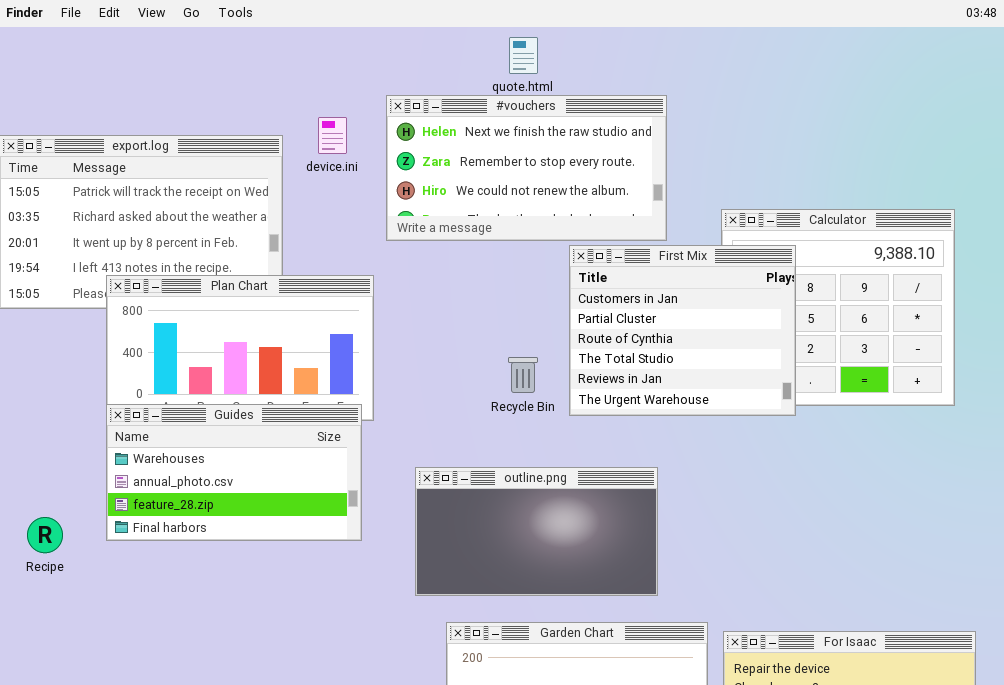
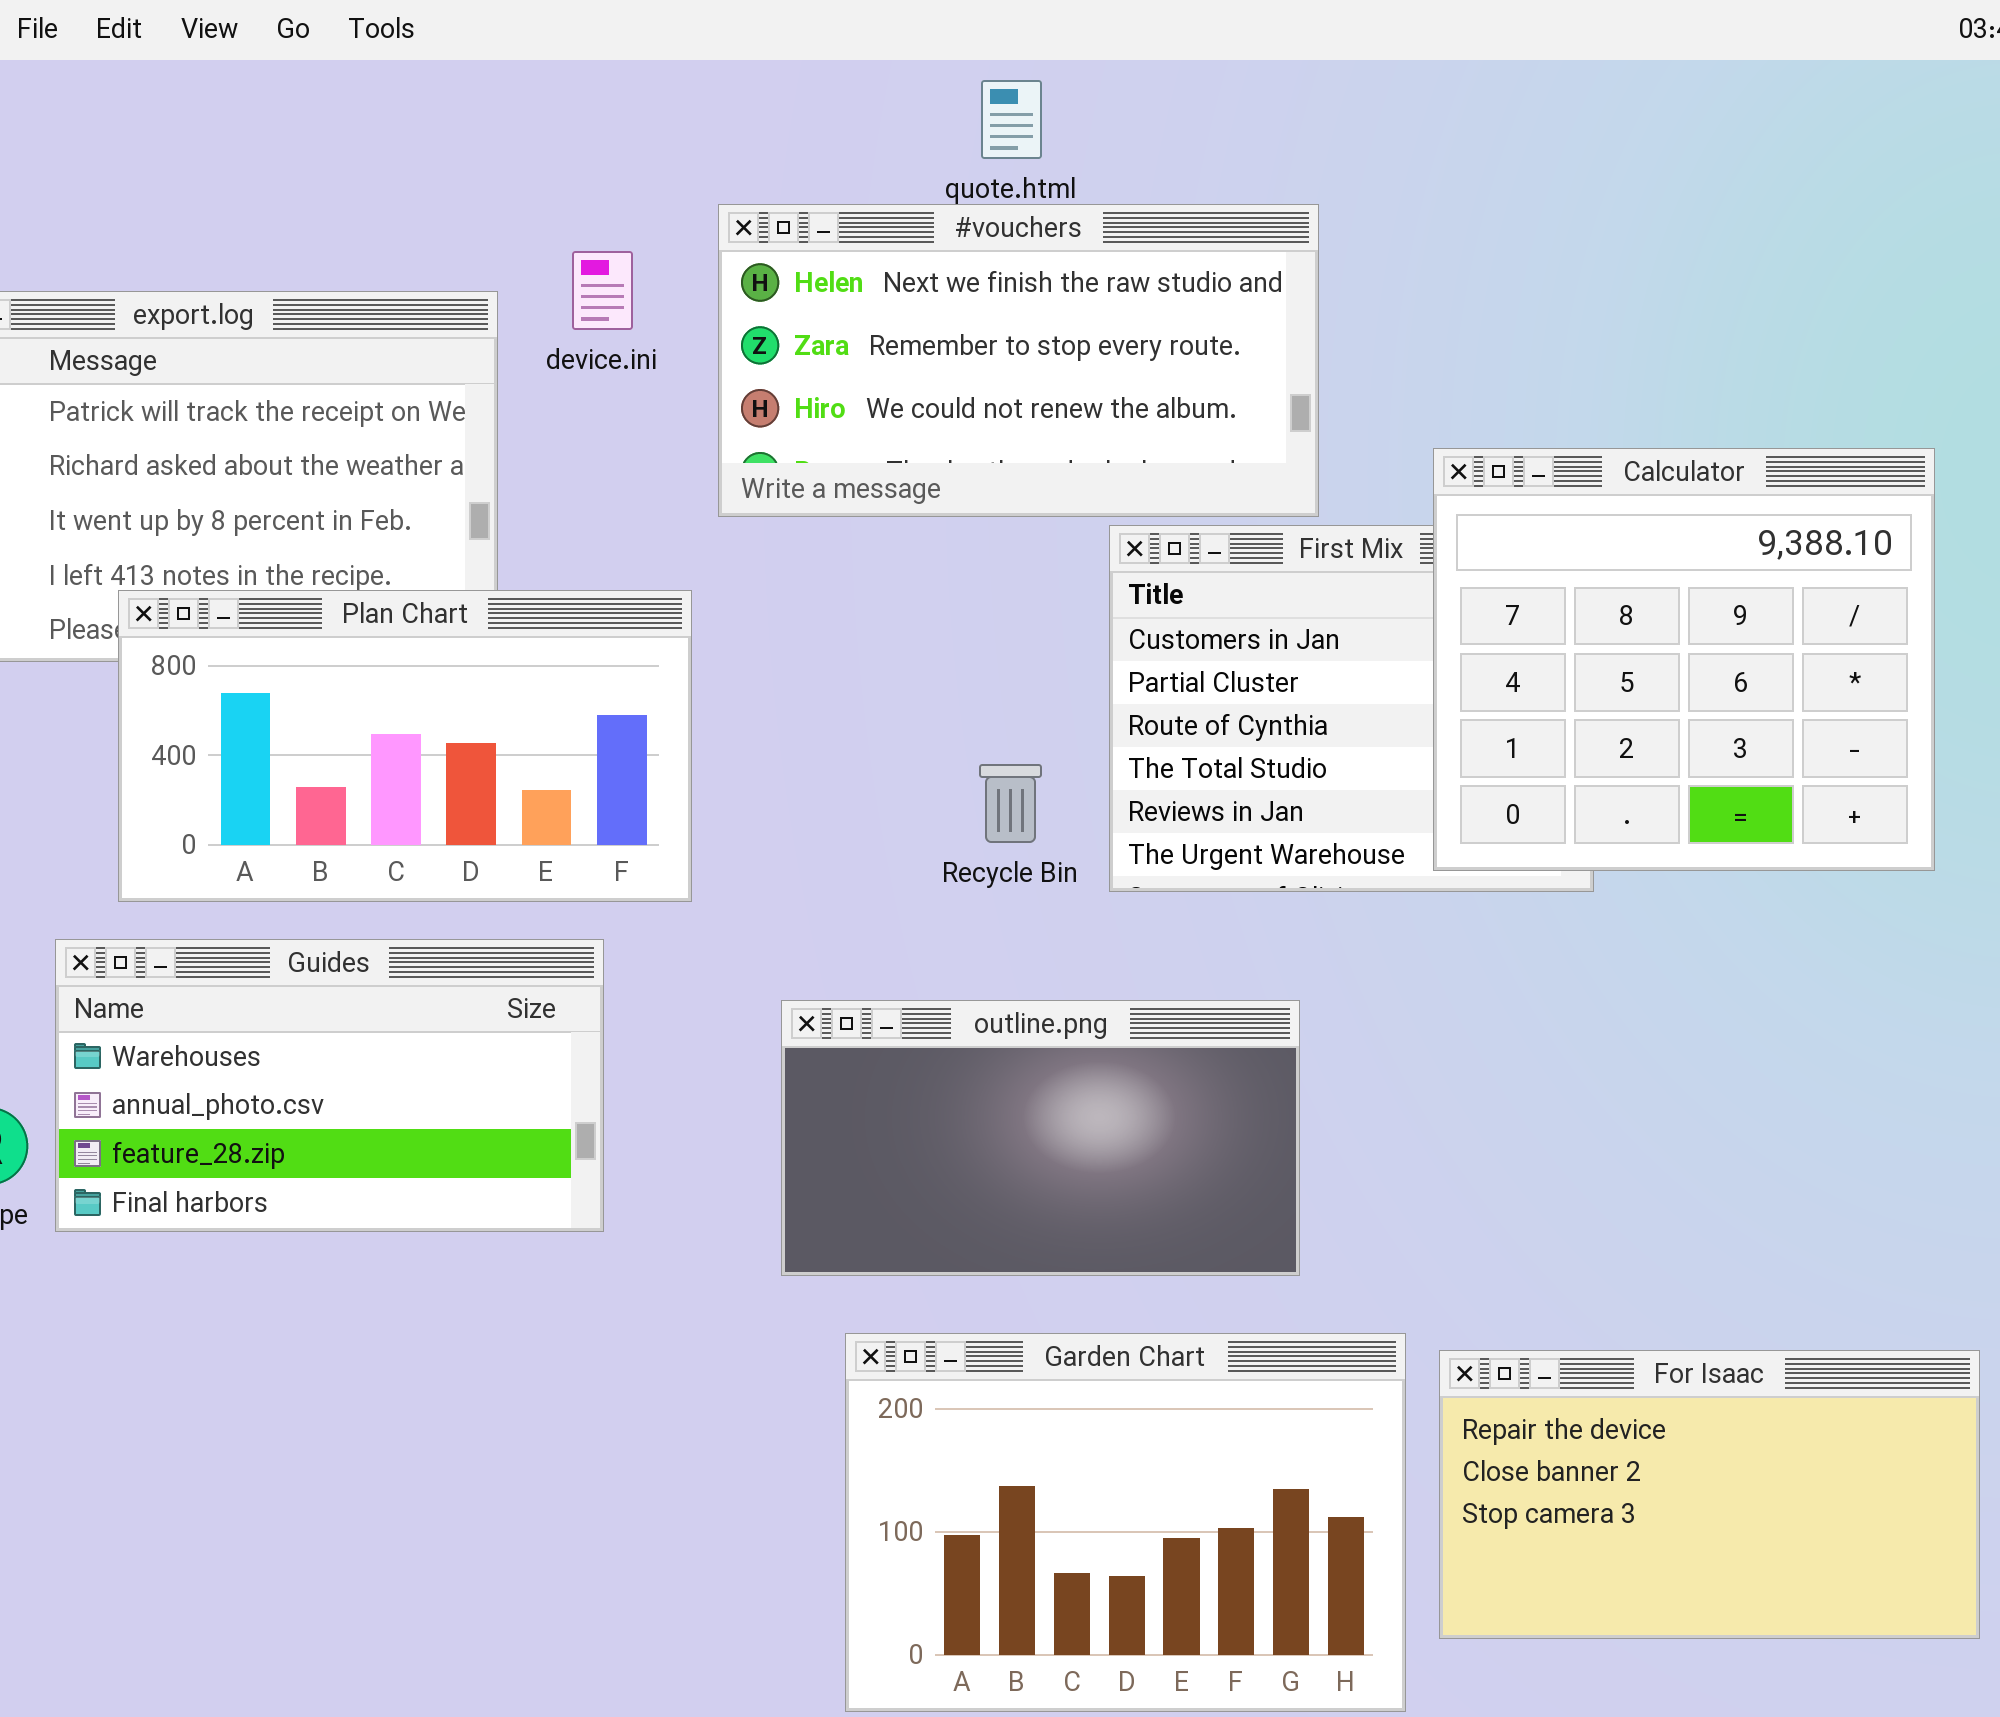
Calculator: [721,209,955,406] -> [1433,448,1935,871], raised
Guides: [106,404,362,541] -> [55,939,604,1232], moved

